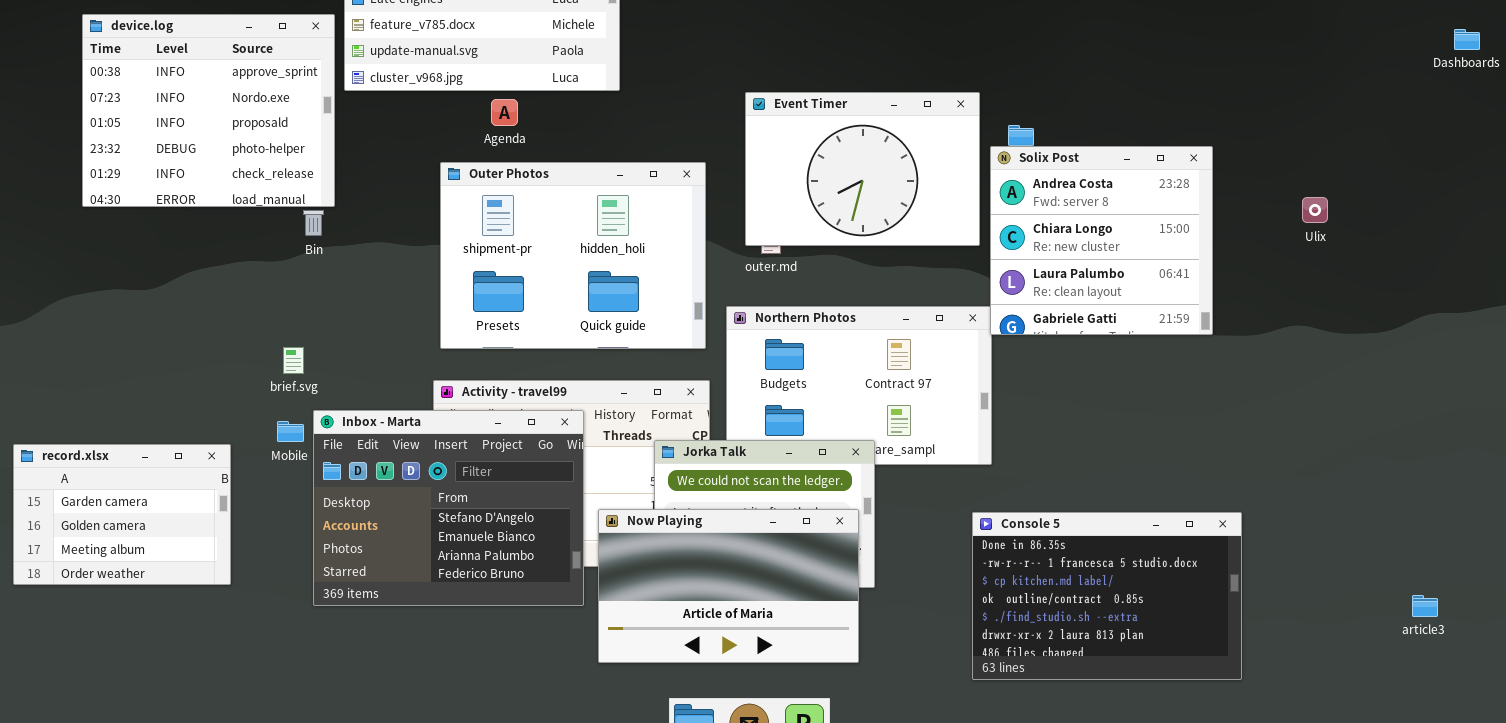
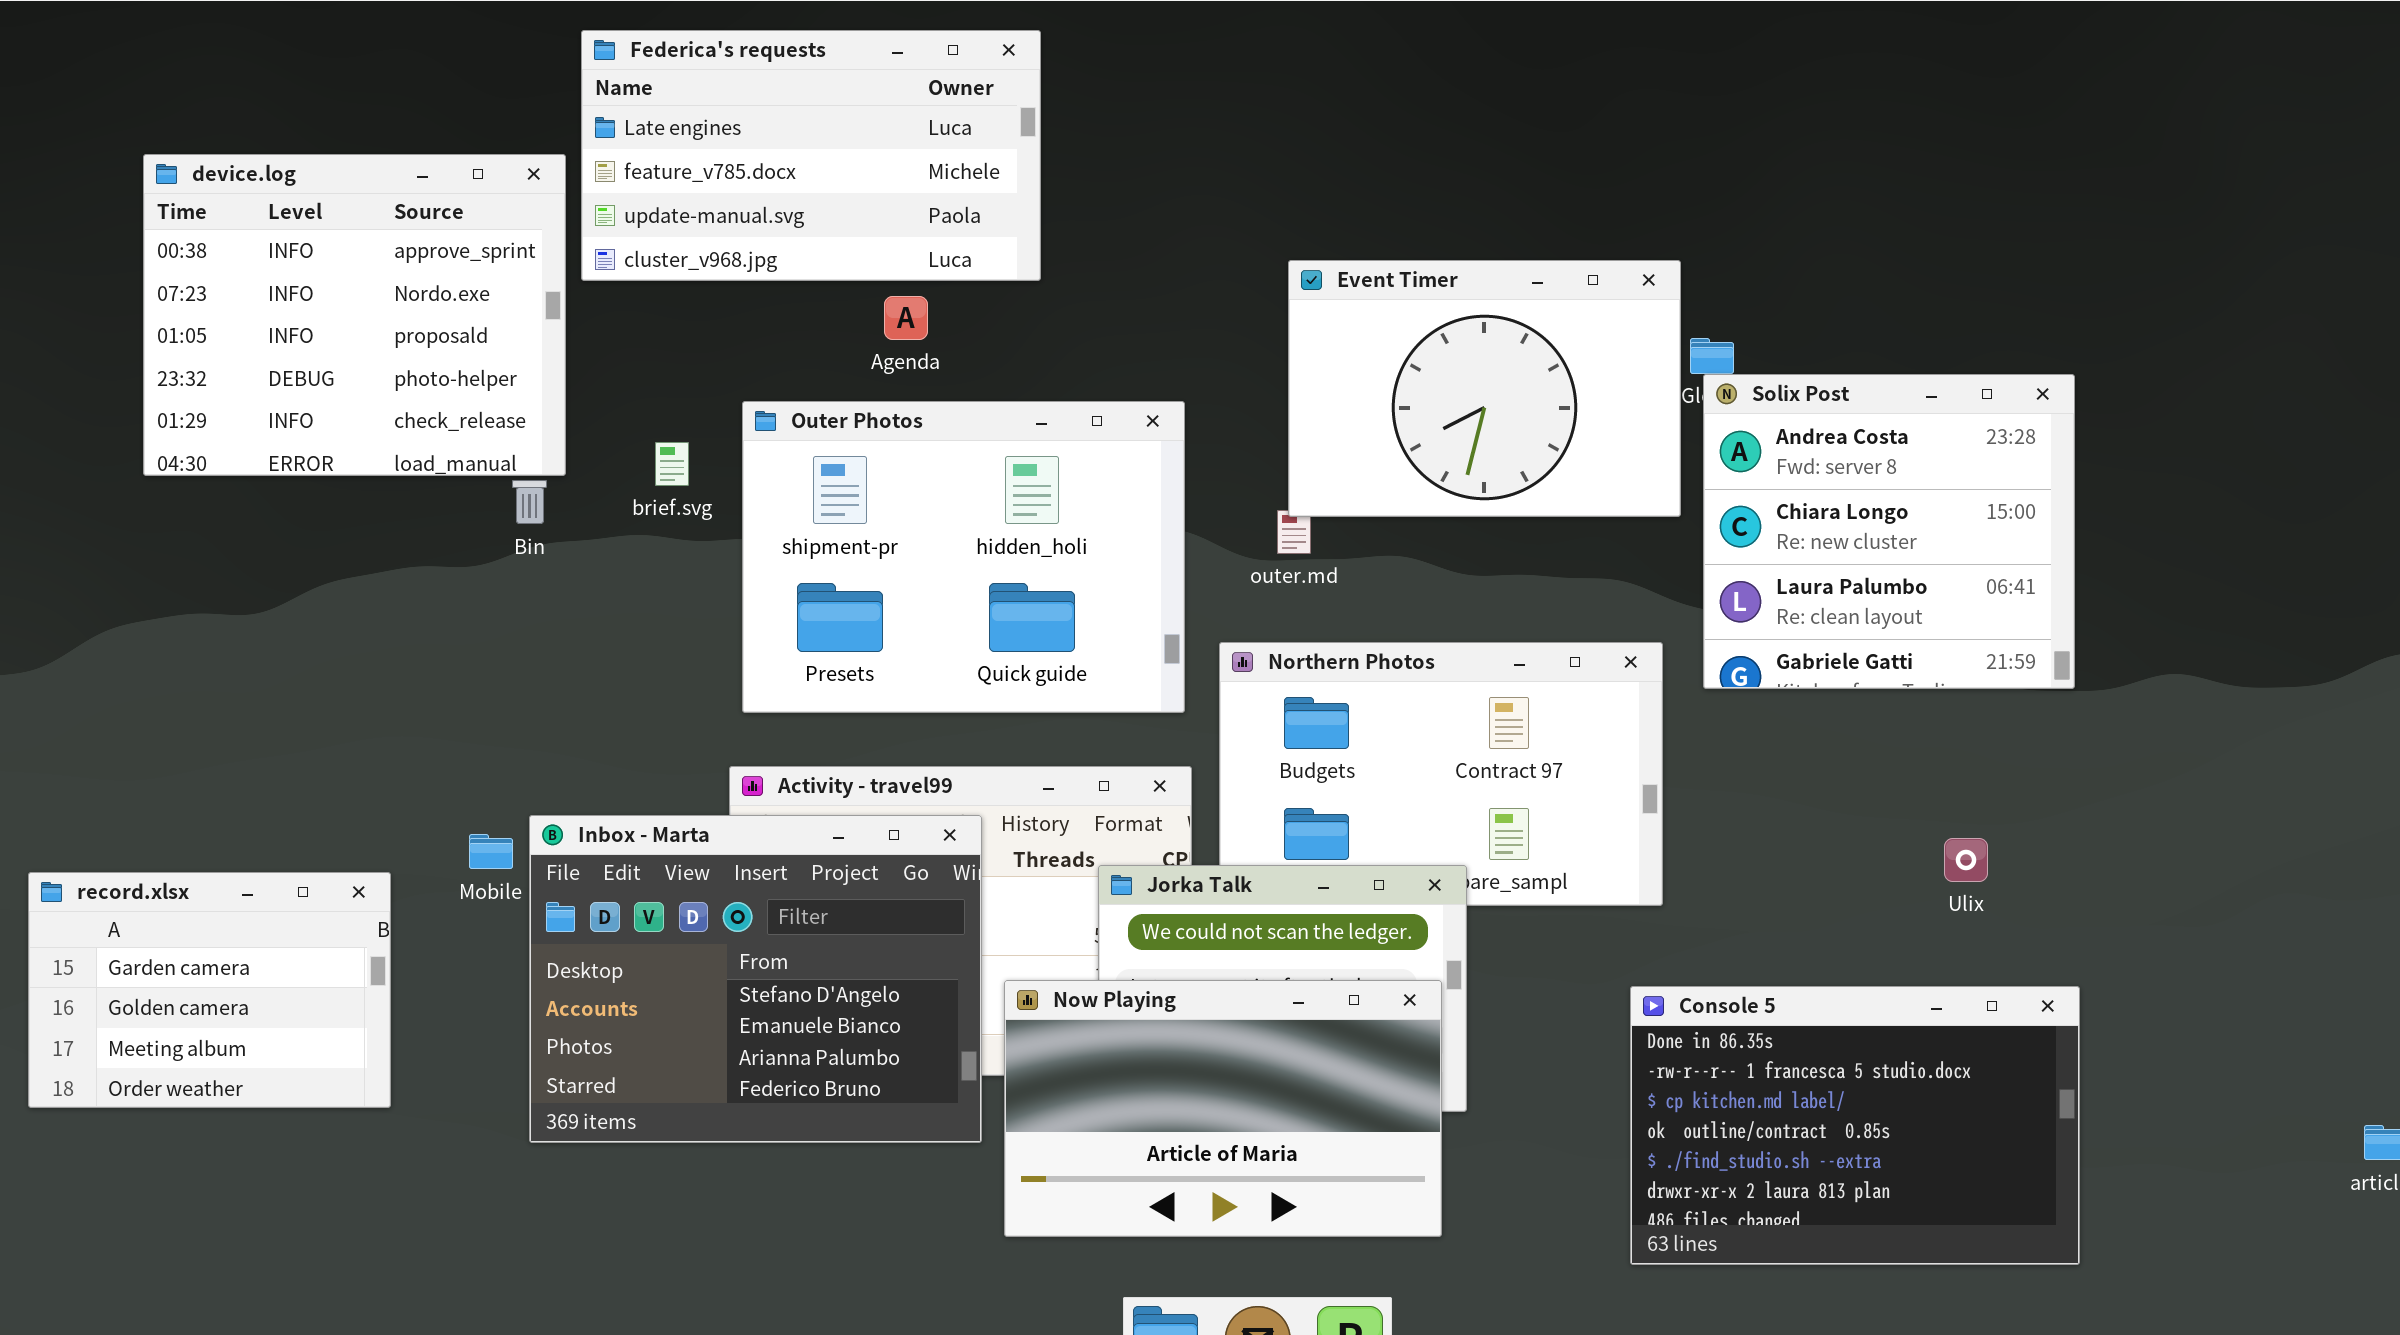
Event Timer: [745,92,980,246] -> [1288,260,1681,517], moved
Agenda: [491,99,518,126] -> [884,296,928,340], moved
Solix Post: [990,146,1213,335] -> [1703,374,2075,689], moved
Ulix: [1302,197,1328,223] -> [1944,838,1988,882], moved
brief.svg: [283,347,304,374] -> [655,442,689,486], moved

